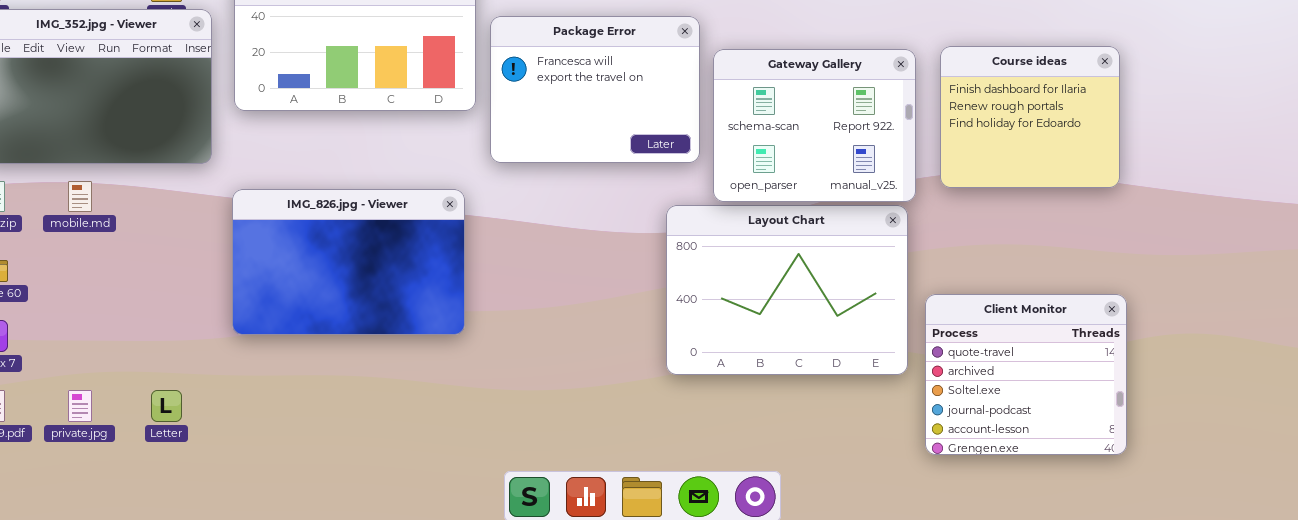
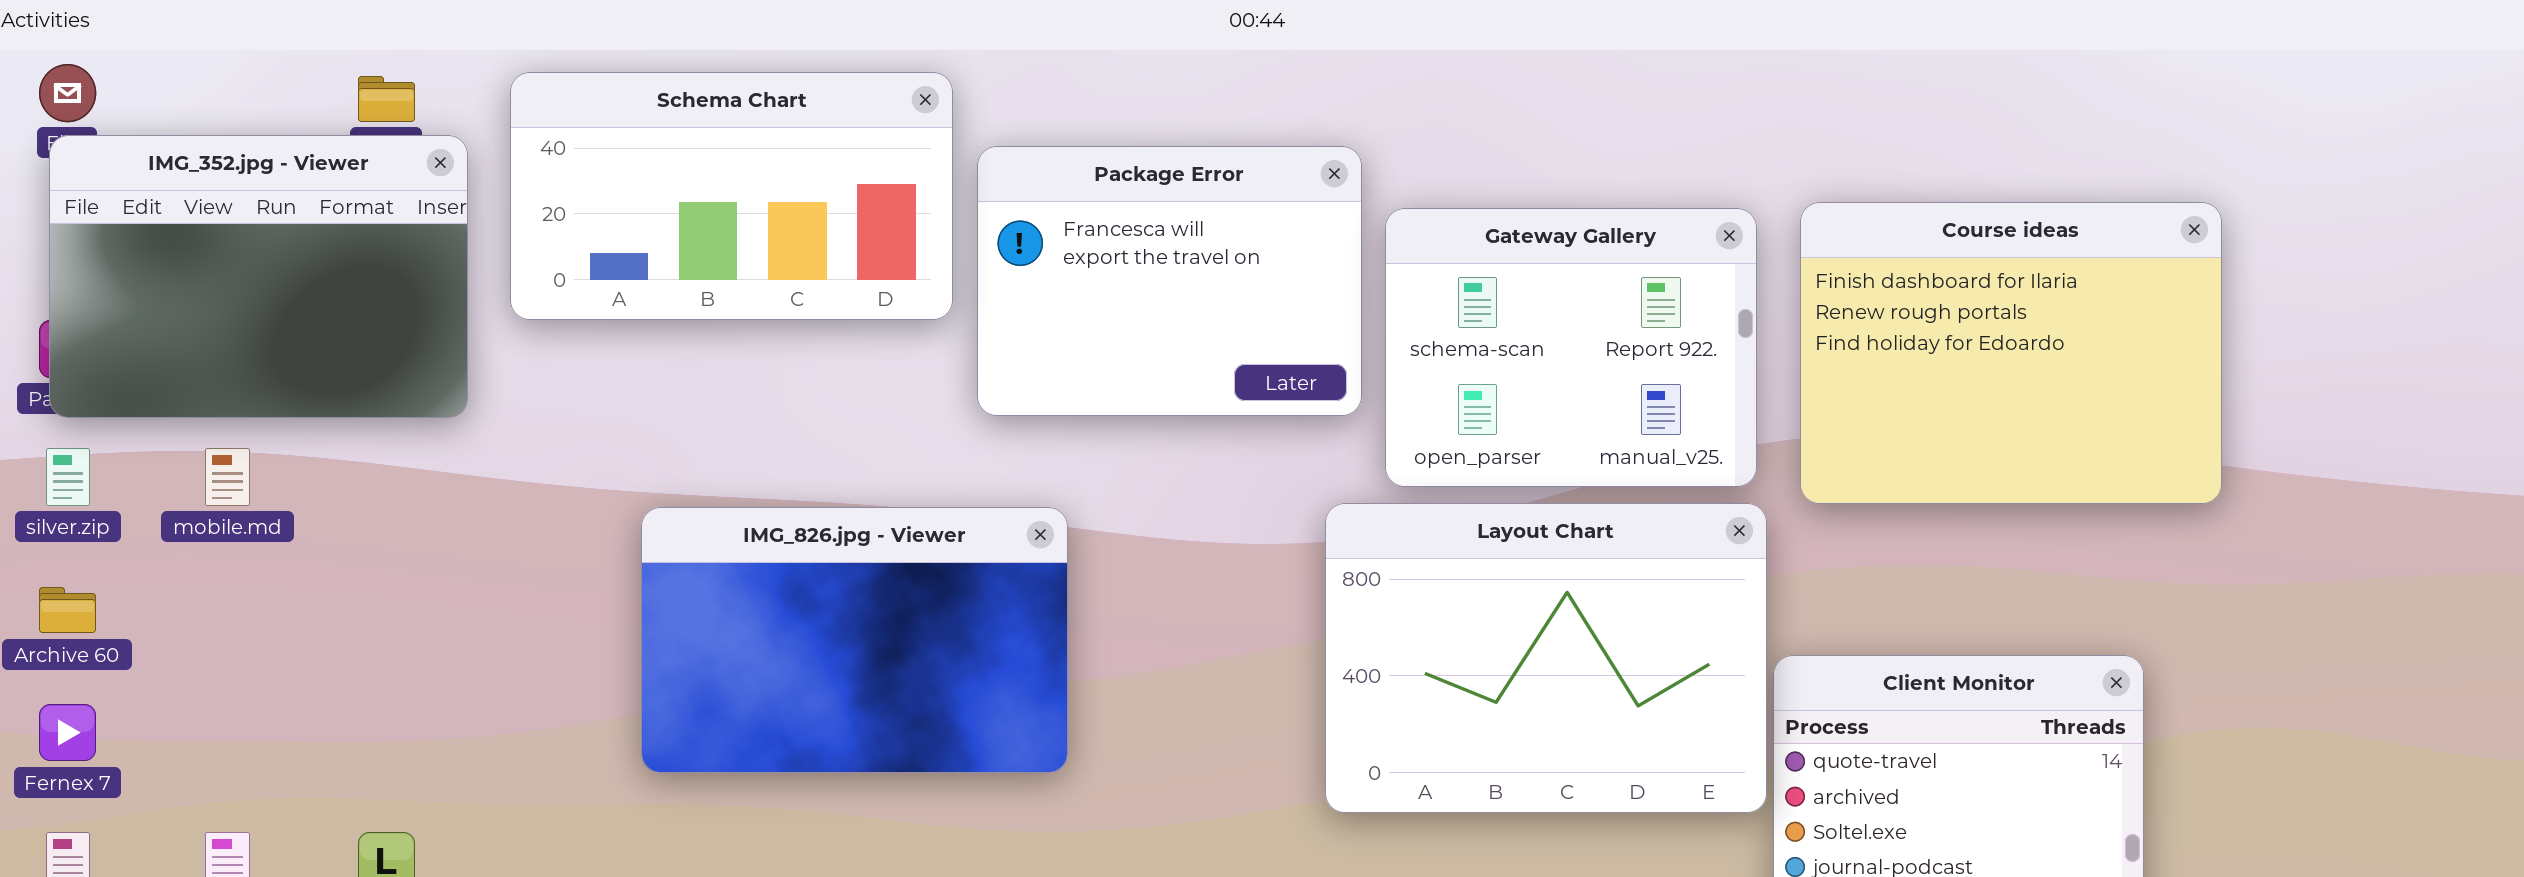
Course ideas: [940,46,1120,188] -> [1800,202,2222,504], resized
IMG_826.jpg - Viewer: [232,189,465,335] -> [641,507,1068,773], moved
Layout Chart: [666,205,908,375] -> [1325,503,1767,813], moved

